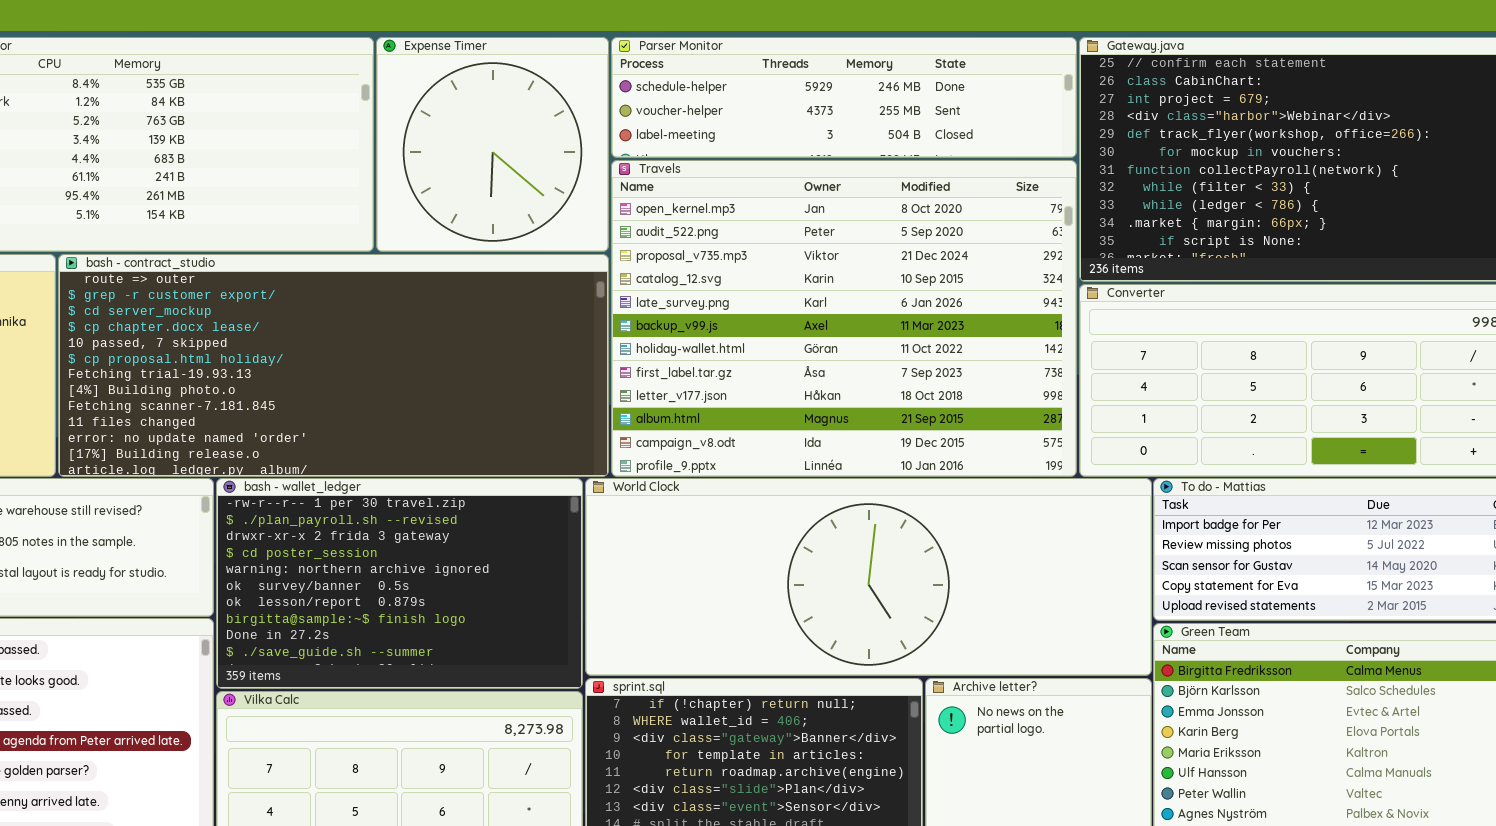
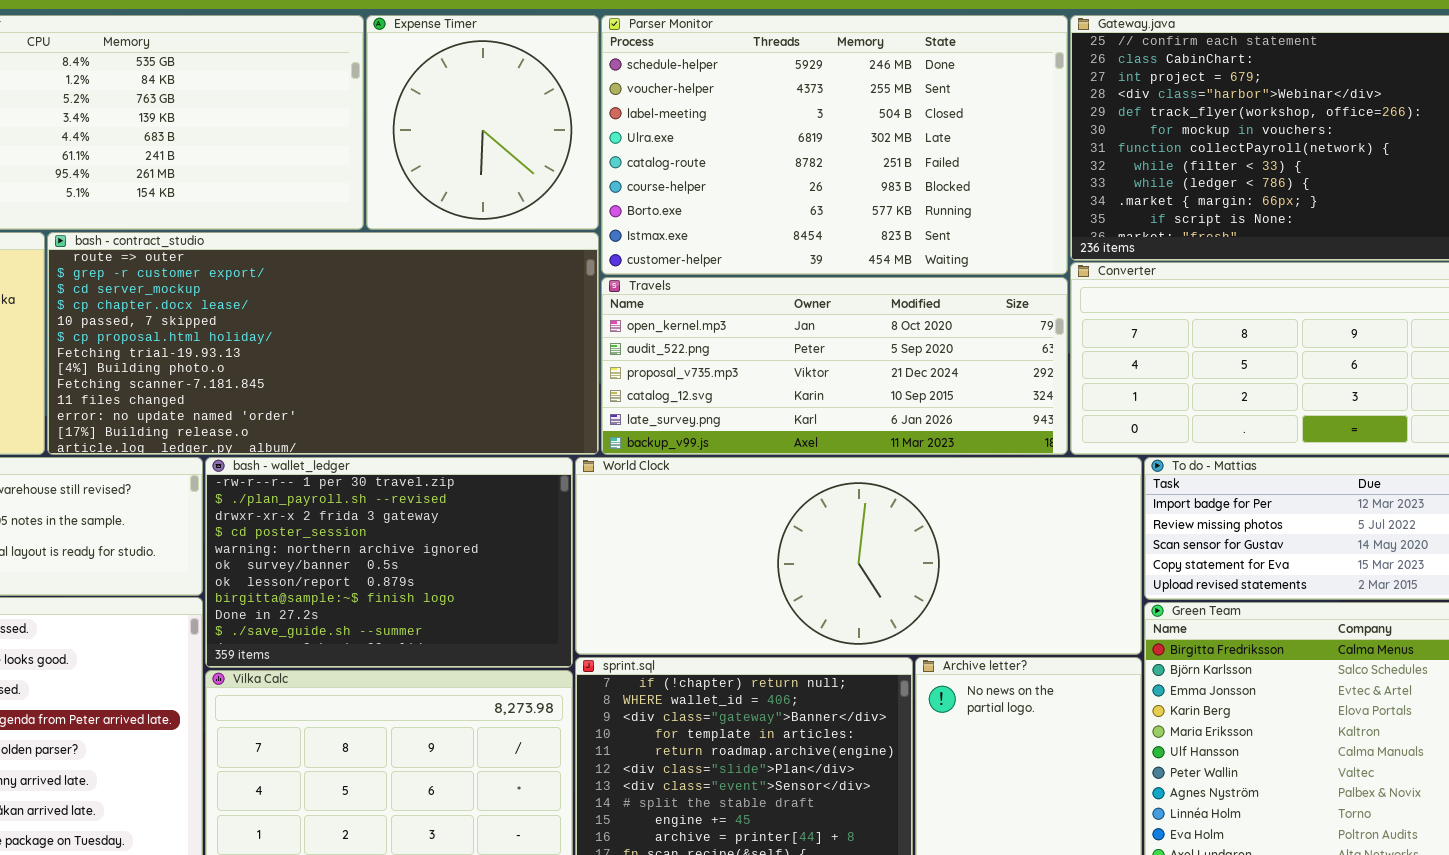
Parser Monitor: [611,37,1077,158] -> [601,15,1068,275], resized
Travels: [611,160,1077,477] -> [601,277,1068,455], resized

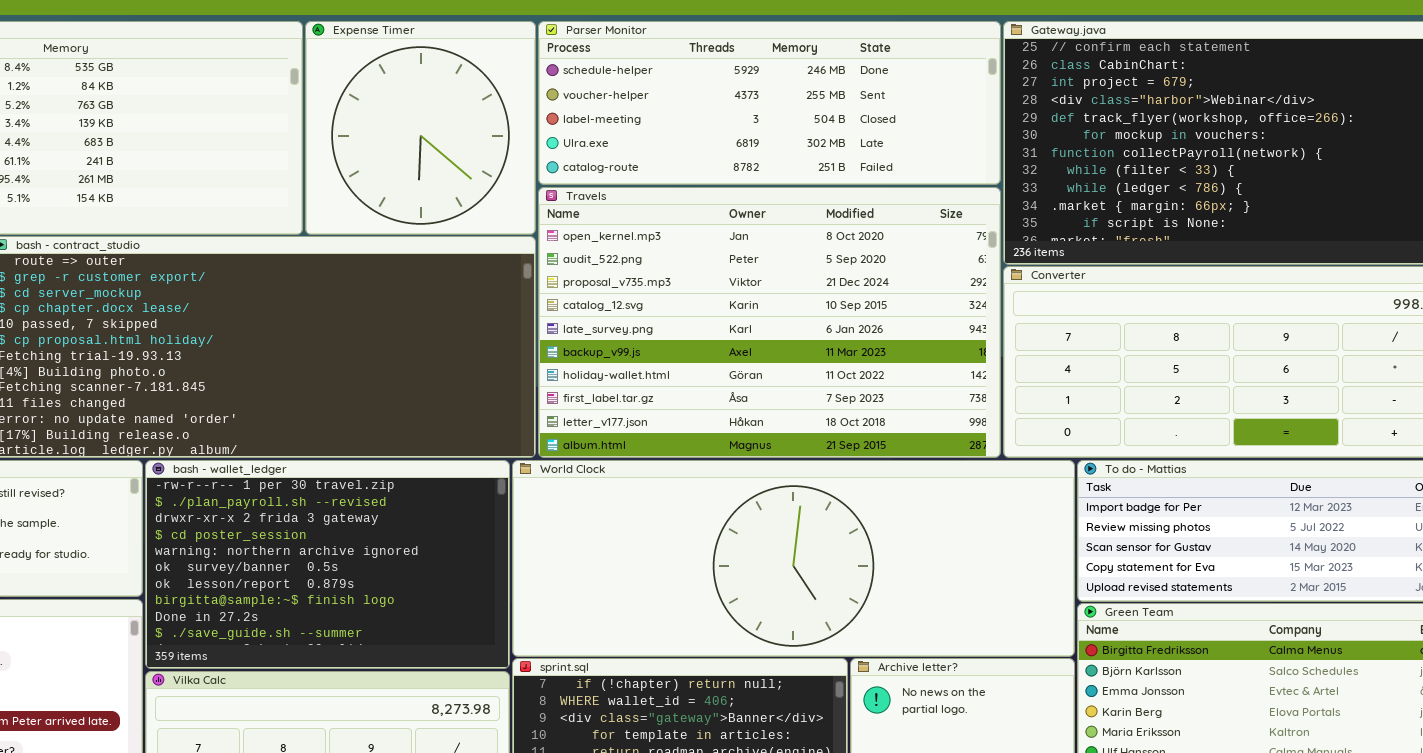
Parser Monitor: [601,15,1068,275] -> [538,21,1001,185], resized
Travels: [601,277,1068,455] -> [538,187,1001,458], resized

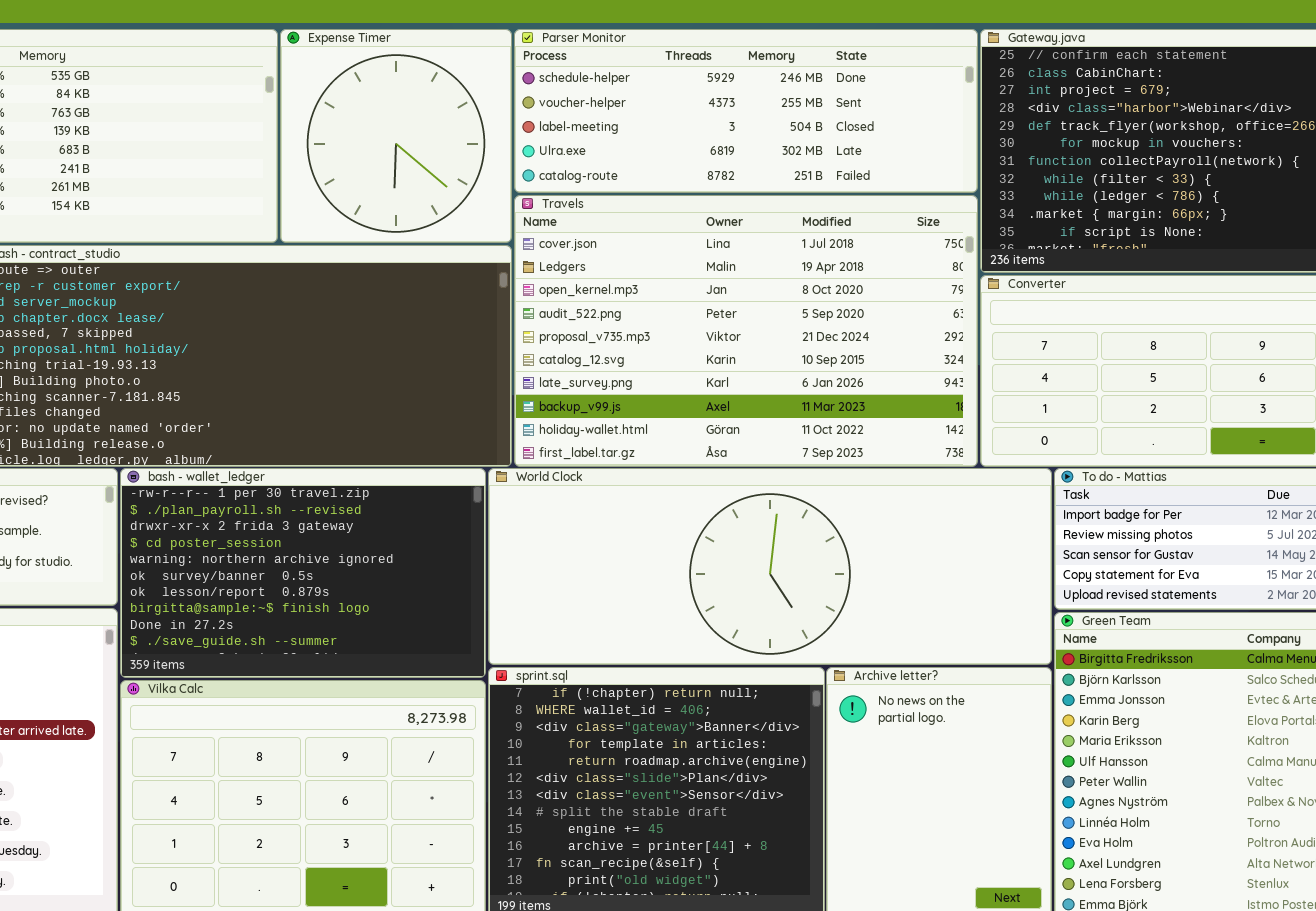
Travels: [538,187,1001,458] -> [514,195,978,467], scrolled up 2 rows

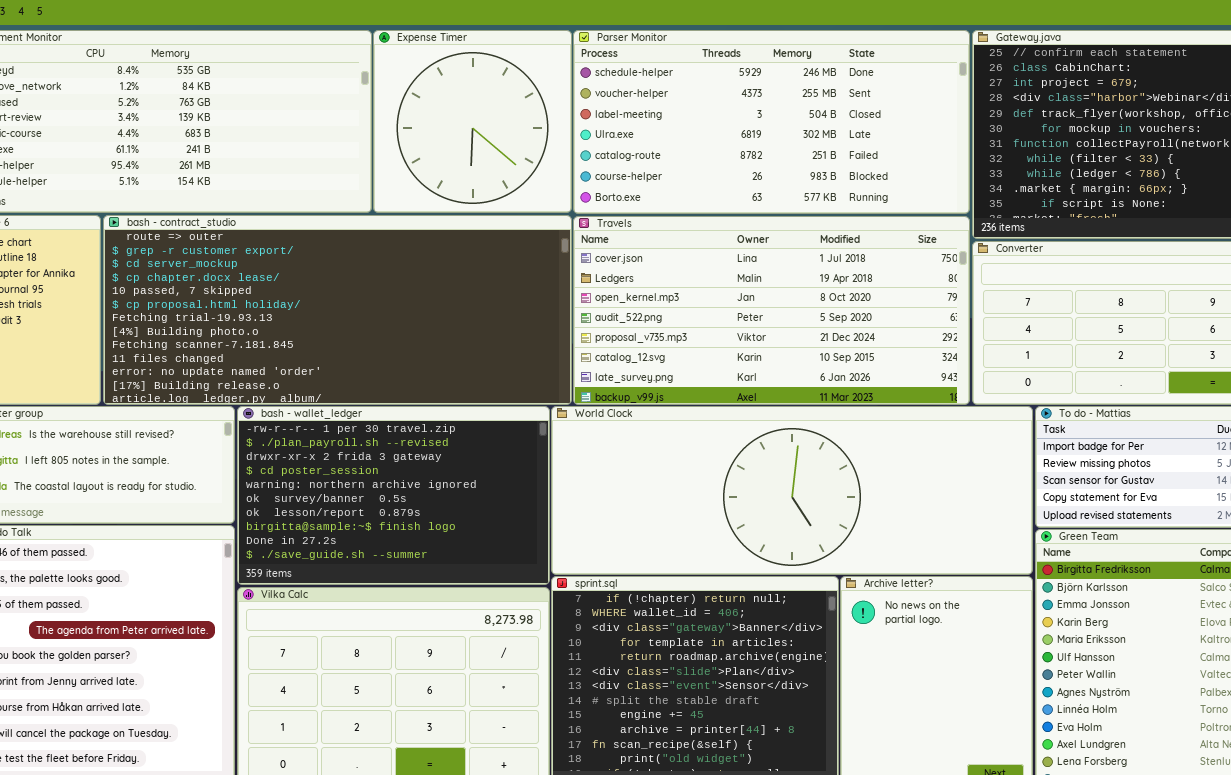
Parser Monitor: [514,29,978,193] -> [573,30,970,214], resized
Travels: [514,195,978,467] -> [573,216,970,405], resized

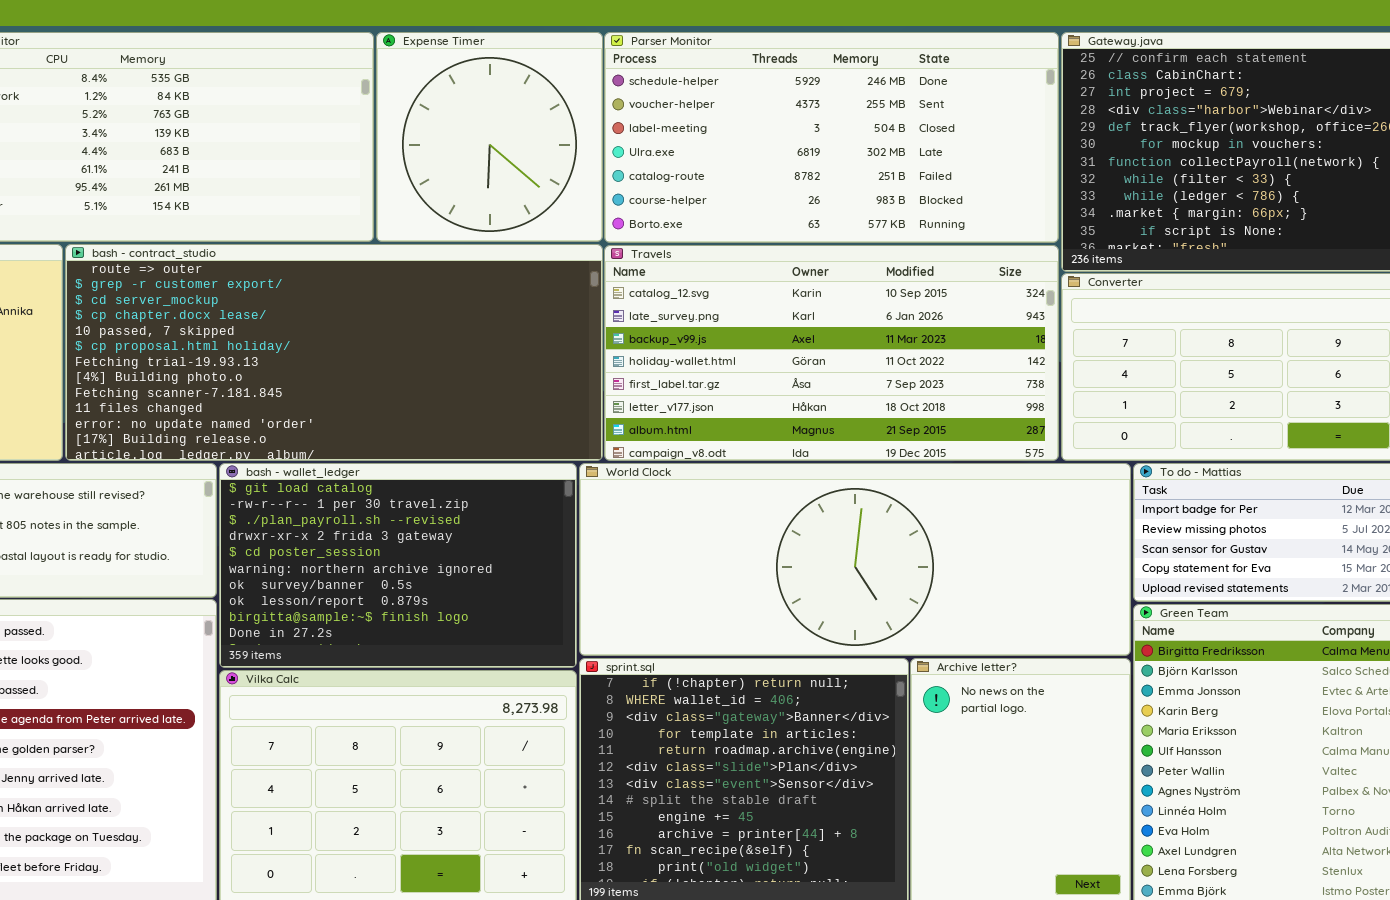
Travels: [573,216,970,405] -> [604,245,1059,461], scrolled down 5 rows
bash - wallet_ledger: [237,406,550,585] -> [219,463,577,668], scrolled up 1 row

